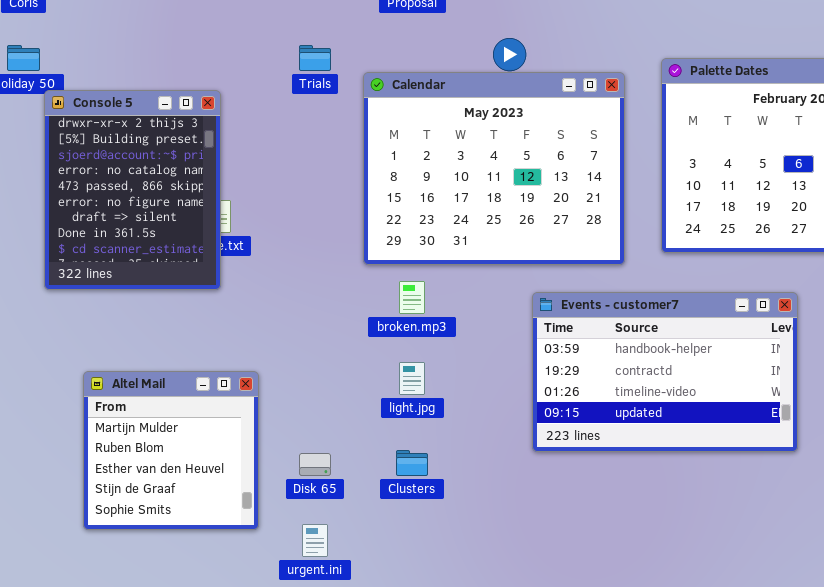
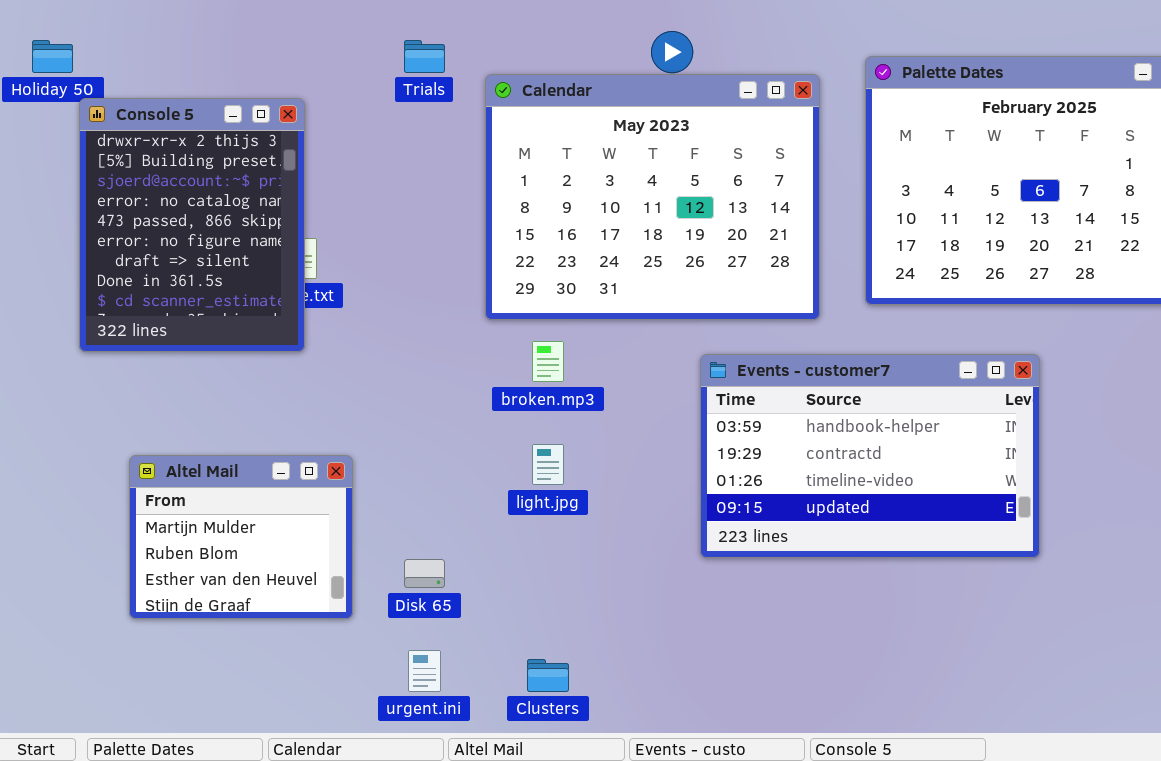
Altel Mail: [83,371,259,530] -> [129,455,353,619], resized
Clusters: [396,450,428,476] -> [527,659,569,692], moved

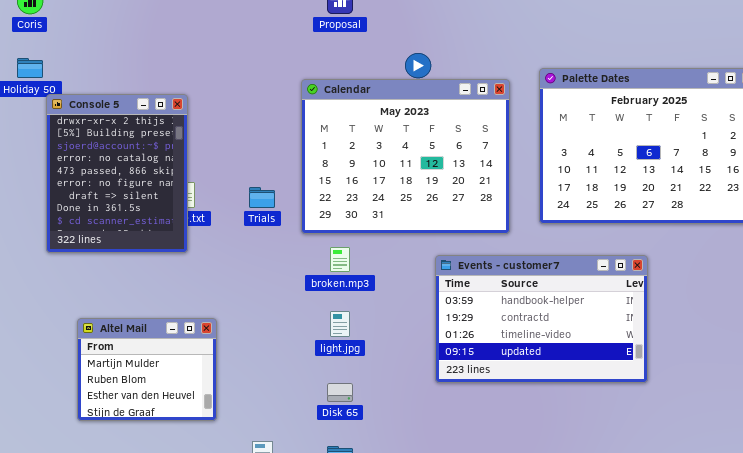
Trials: [404,40,445,73] -> [249,187,275,208], moved
Disk 65: [404,559,445,588] -> [327,383,353,402], moved

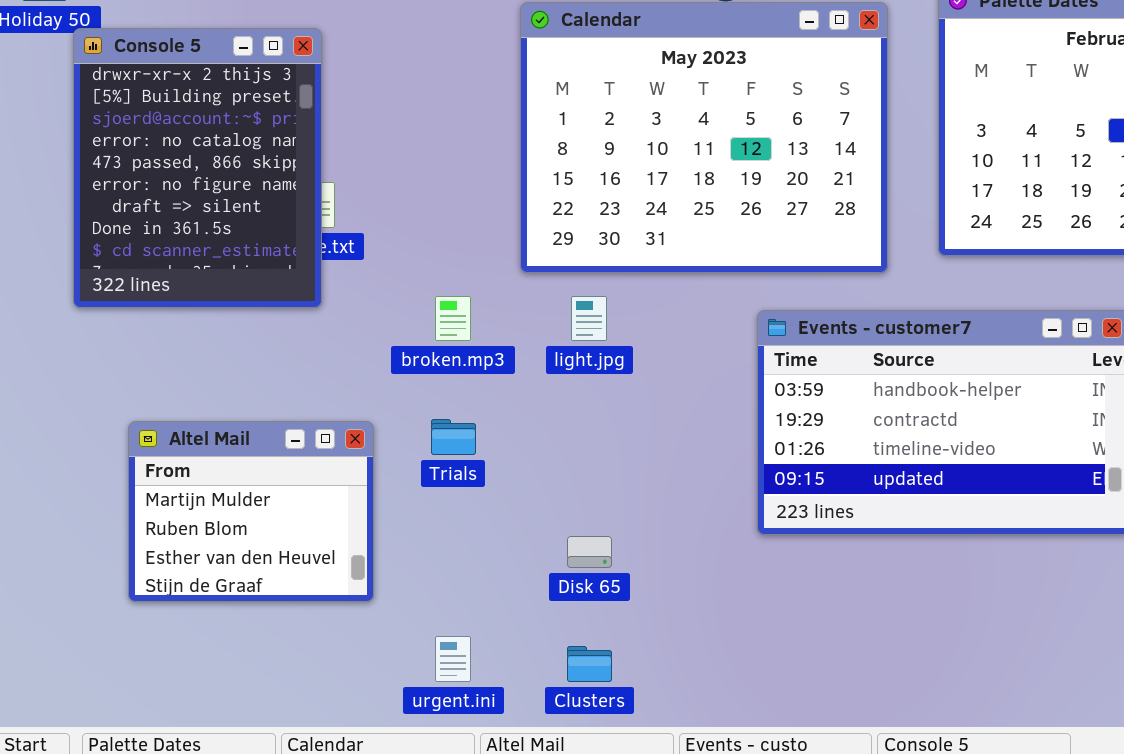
Trials: [249,187,275,208] -> [431,419,476,455], moved
broken.mp3: [330,247,350,272] -> [435,296,471,341], moved
light.jpg: [330,311,350,337] -> [571,296,607,341], moved

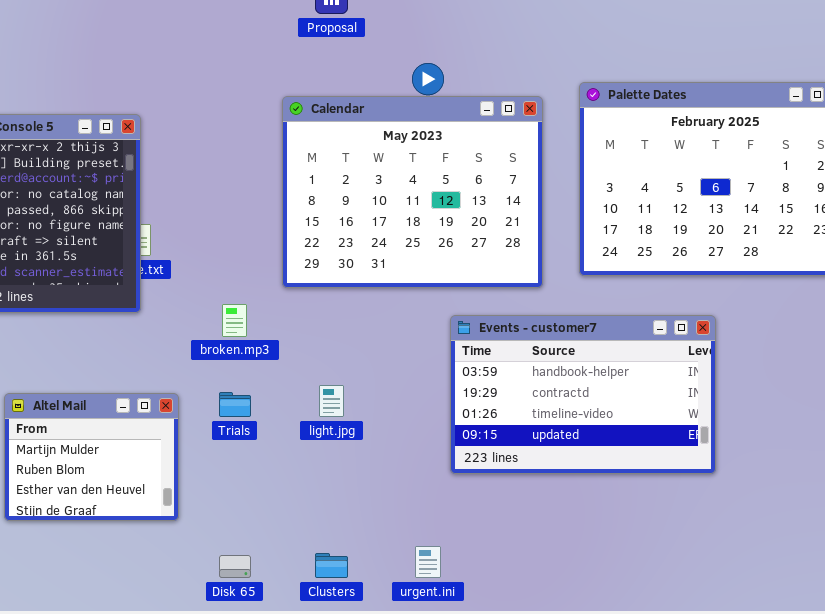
light.jpg: [571,296,607,341] -> [319,385,344,417], moved
Disk 65: [567,536,612,568] -> [219,555,251,578], moved
urgent.ini: [435,636,471,682] -> [415,546,441,578], moved

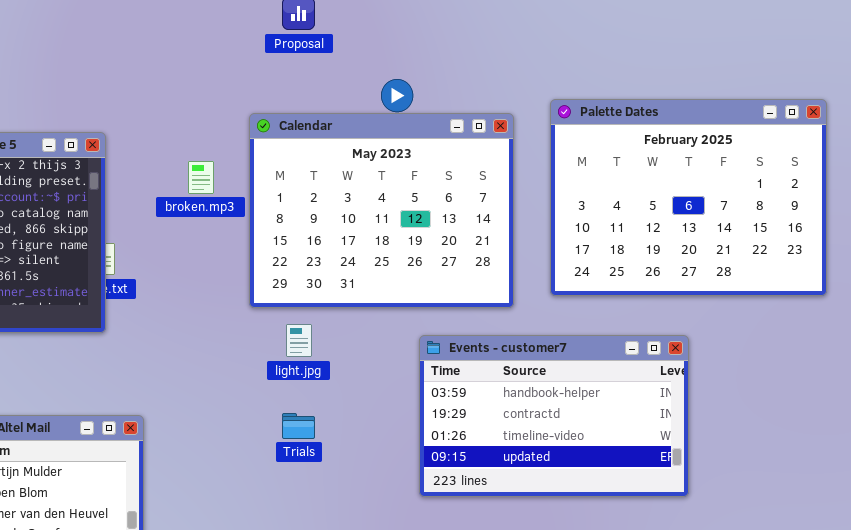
broken.mp3: [222,304,247,337] -> [188,161,214,194], moved
light.jpg: [319,385,344,417] -> [286,324,312,357], moved
Trials: [219,392,251,417] -> [282,413,315,439], moved

